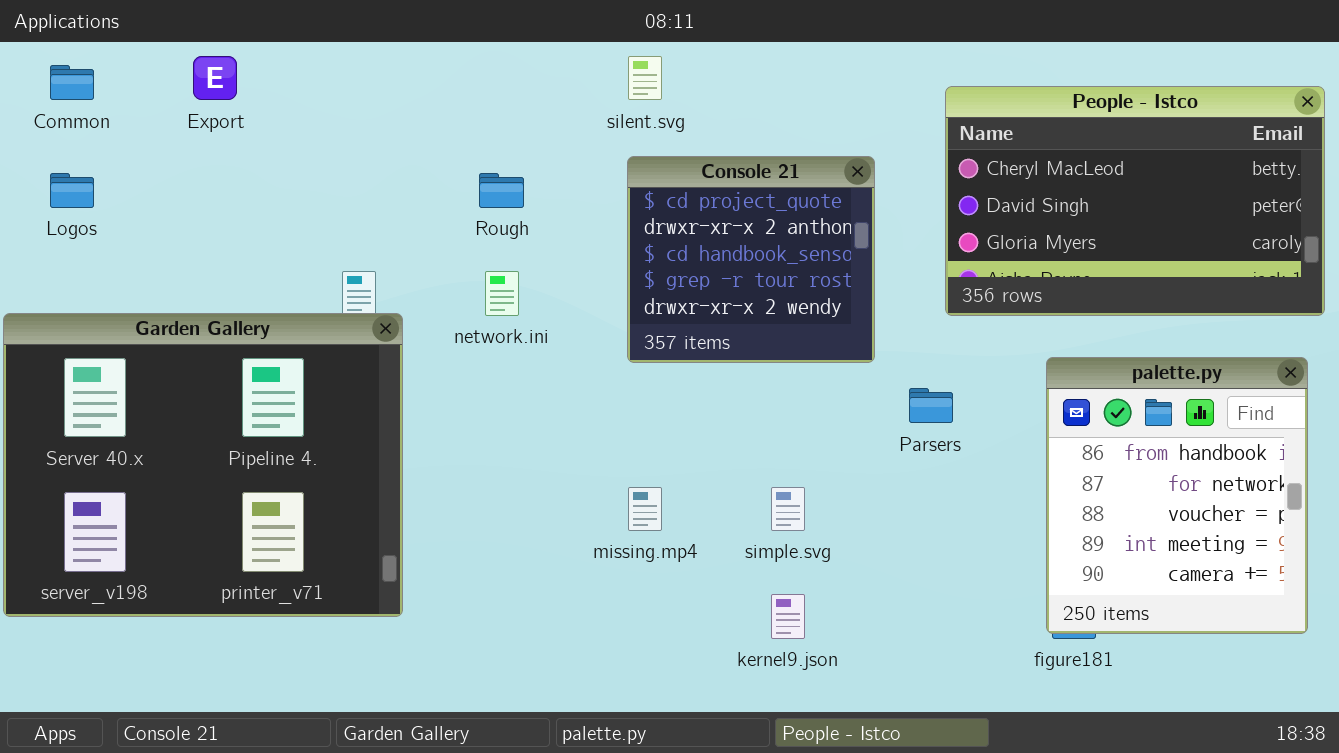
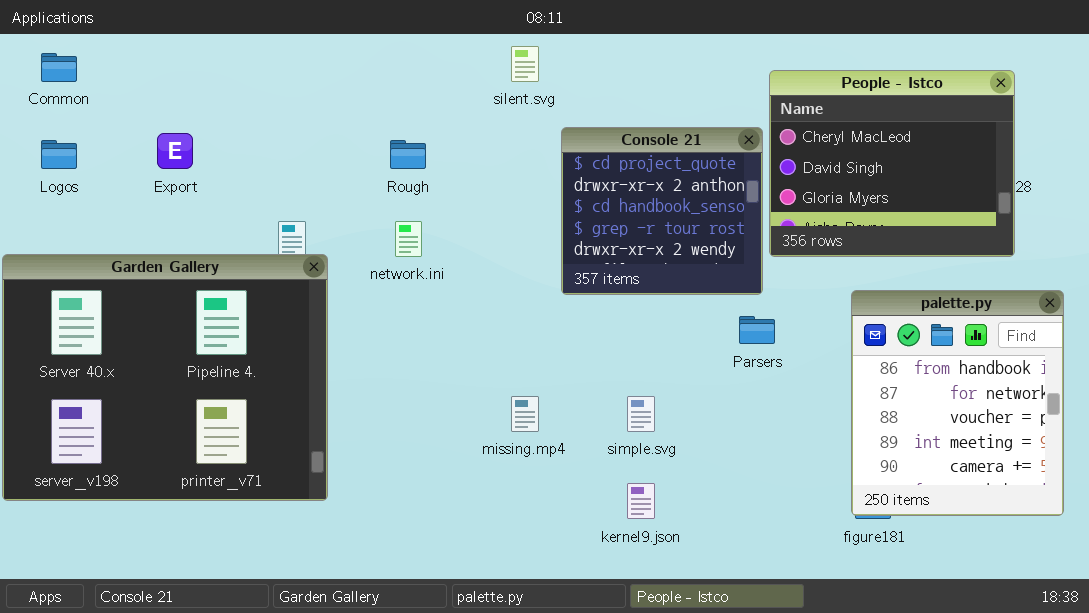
Export: [193,56,237,100] -> [157,133,193,169], moved
People - Istco: [945,86,1325,316] -> [769,70,1015,257], resized
Console 21: [627,156,875,363] -> [561,127,763,295], moved

